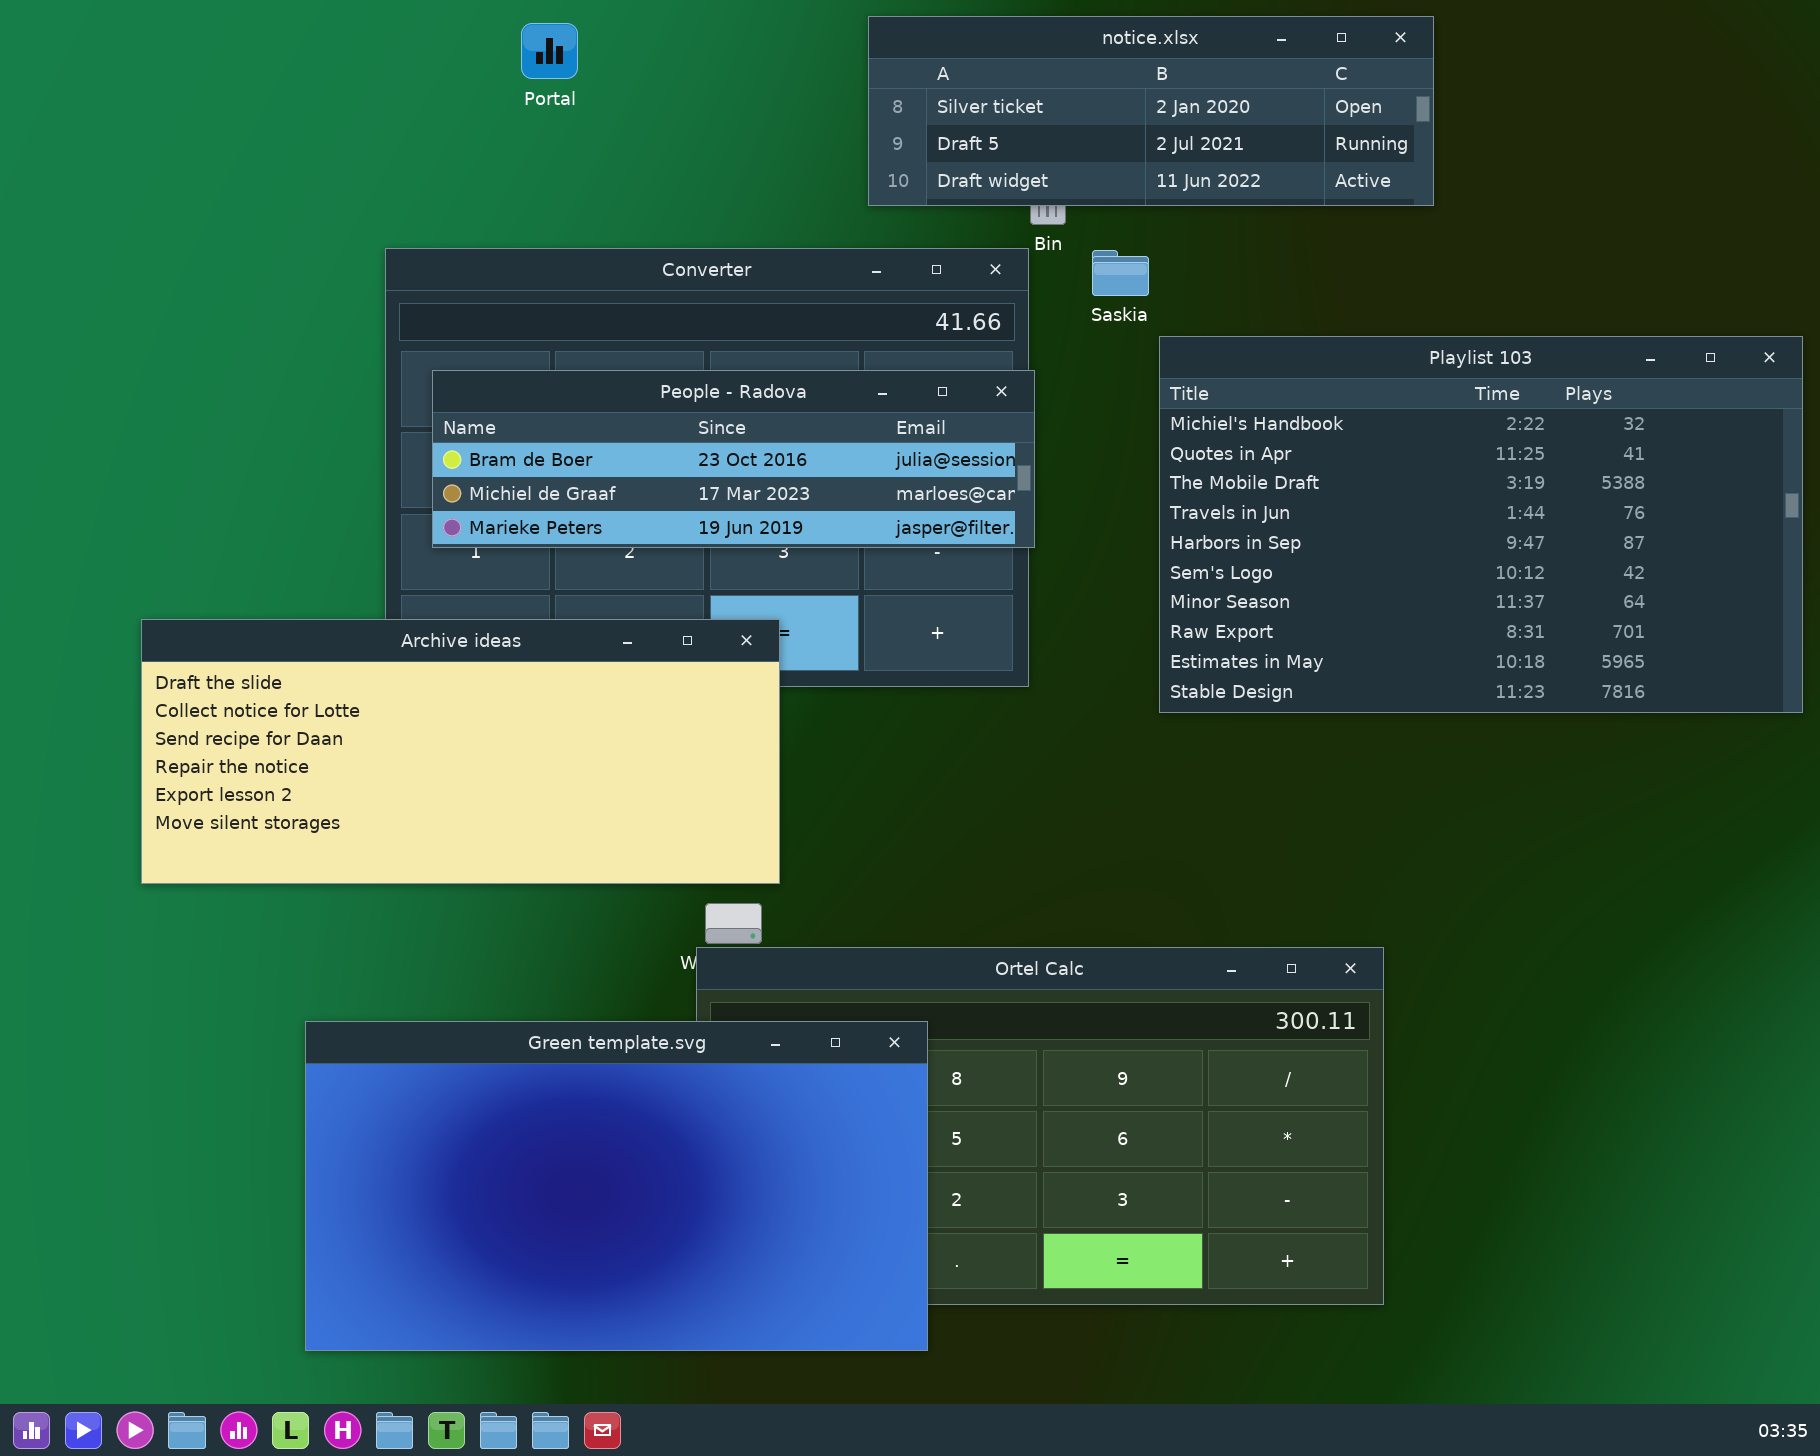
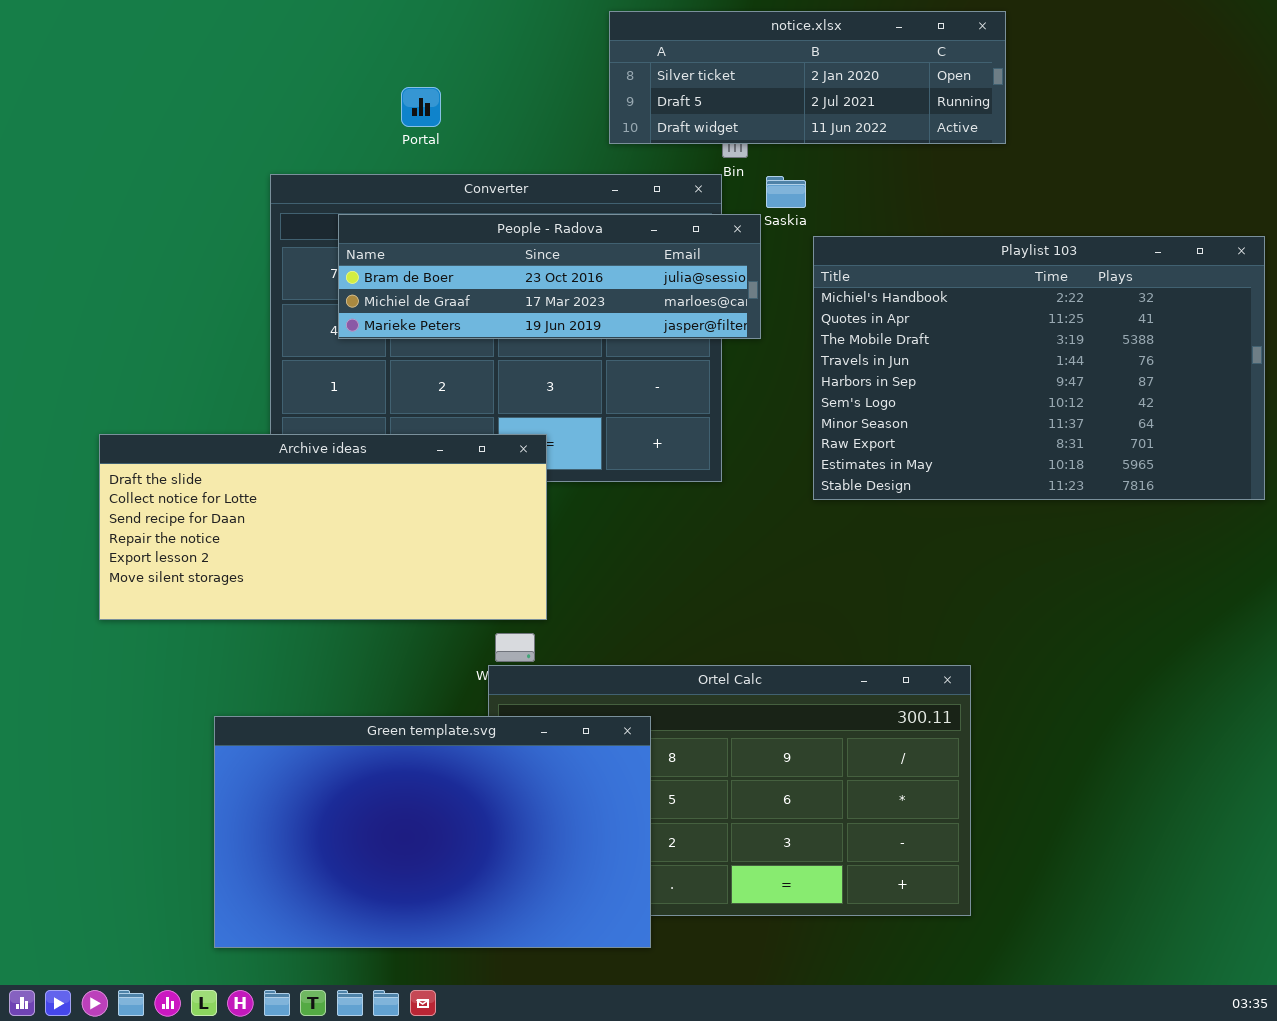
Portal: [521,23,578,79] -> [401,87,441,127], moved
People - Radova: [432,370,1035,548] -> [338,214,761,339], moved

